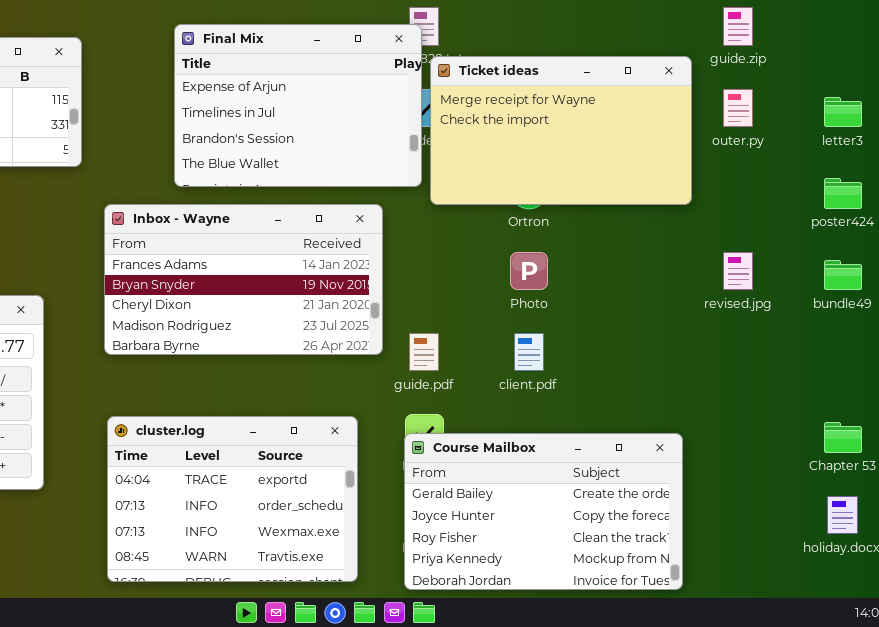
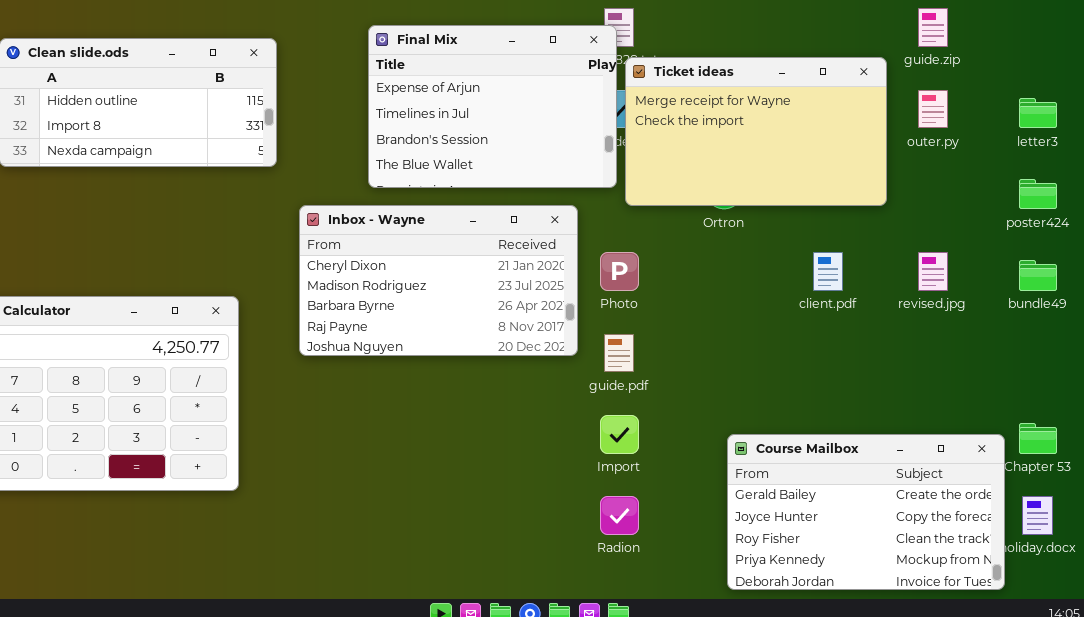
Inbox - Wayne: [104,204,383,355] -> [299,205,578,356], scrolled down 2 rows
Photo: [510,252,548,290] -> [600,252,639,291], moved
client.pdf: [514,333,544,371] -> [813,252,843,291], moved
cluster.log: [107,416,358,582] -> none, closed
Course Mailbox: [404,433,683,590] -> [727,434,1005,590], moved

